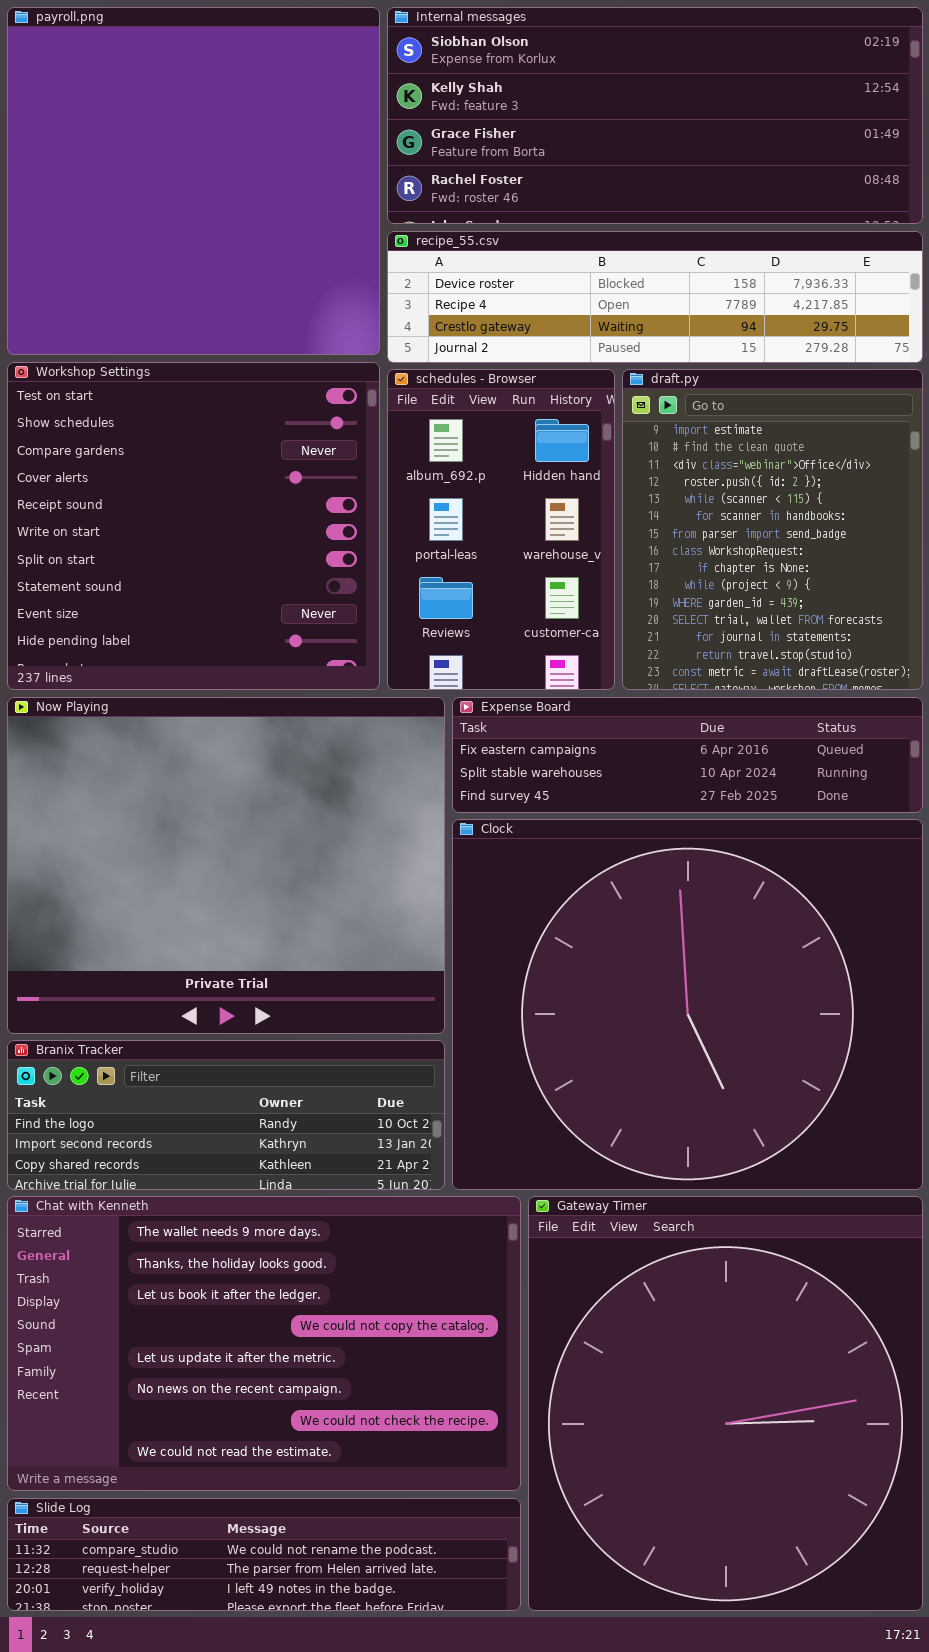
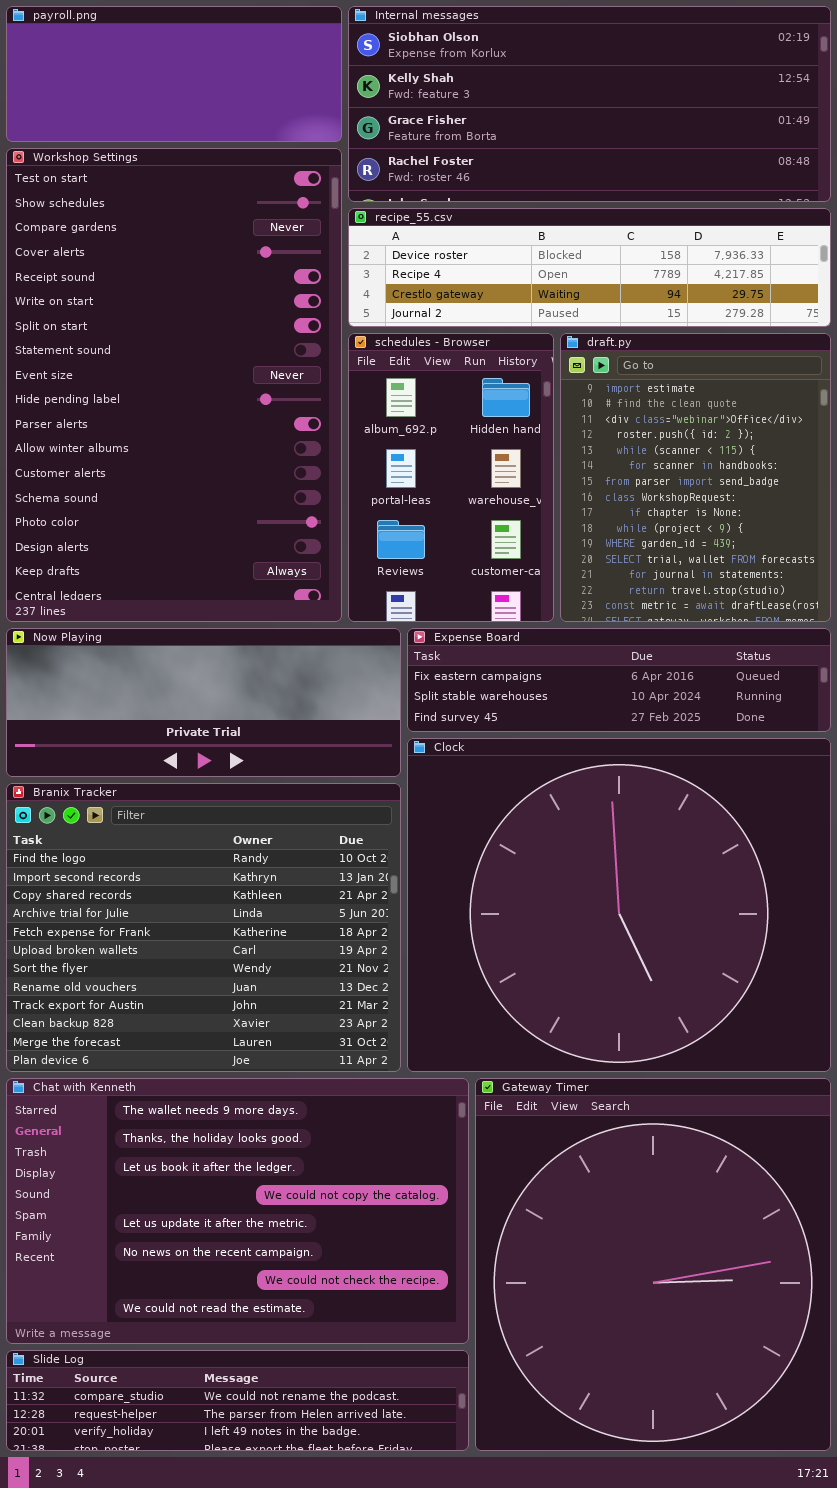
payroll.png: [7,7,380,355] -> [6,6,342,142], resized
Workshop Settings: [7,362,380,690] -> [6,148,342,622], resized
Now Playing: [7,697,445,1034] -> [6,628,401,777], resized
Branix Tracker: [7,1040,445,1190] -> [6,783,401,1072], resized

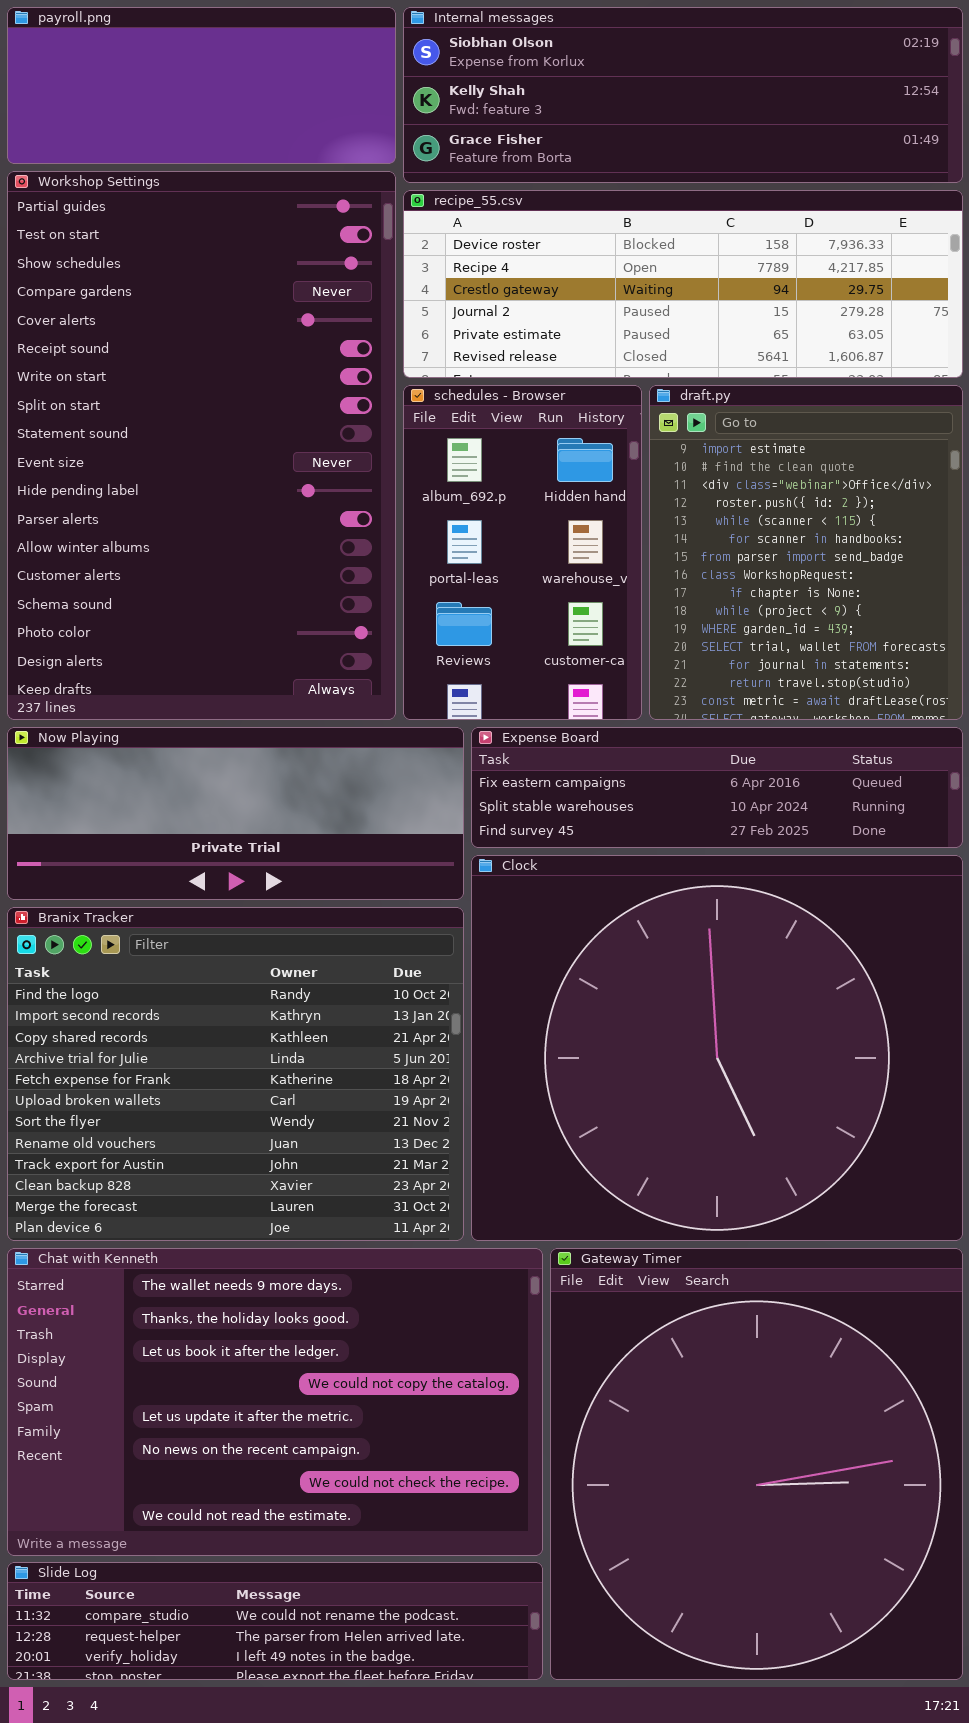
Internal messages: [348,6,831,202] -> [403,7,963,183], resized
Workshop Settings: [6,148,342,622] -> [7,171,396,720], scrolled up 1 row
recipe_55.csv: [348,208,831,327] -> [403,190,963,378], resized

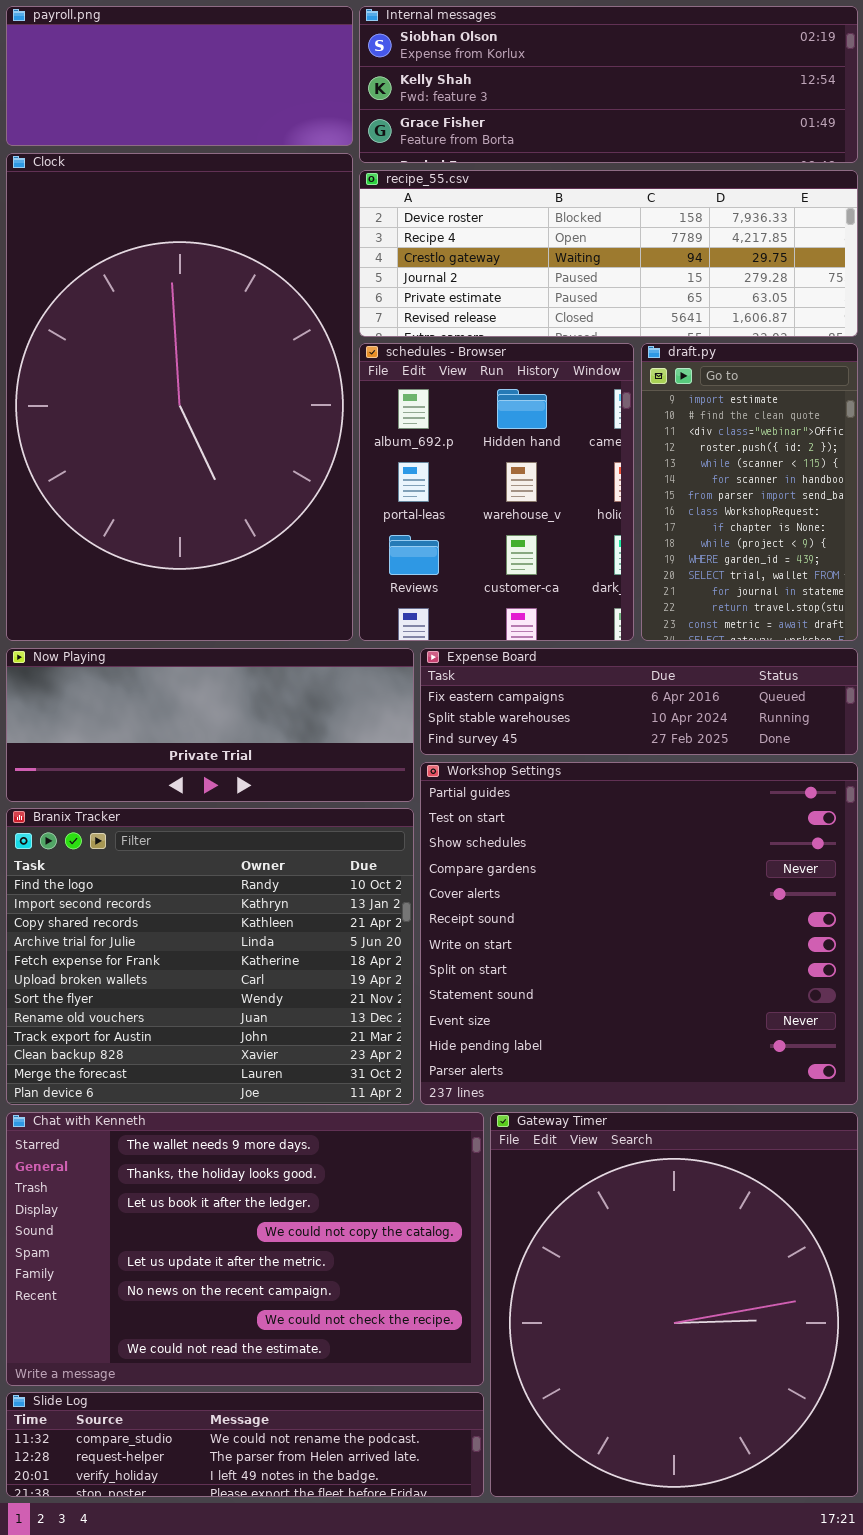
Workshop Settings: [7,171,396,720] -> [420,762,858,1105], moved, resized
schedules - Browser: [403,385,642,720] -> [359,343,634,641], resized
draft.py: [649,385,963,720] -> [641,343,858,641], resized
Clock: [471,855,963,1241] -> [6,153,353,641], moved, resized

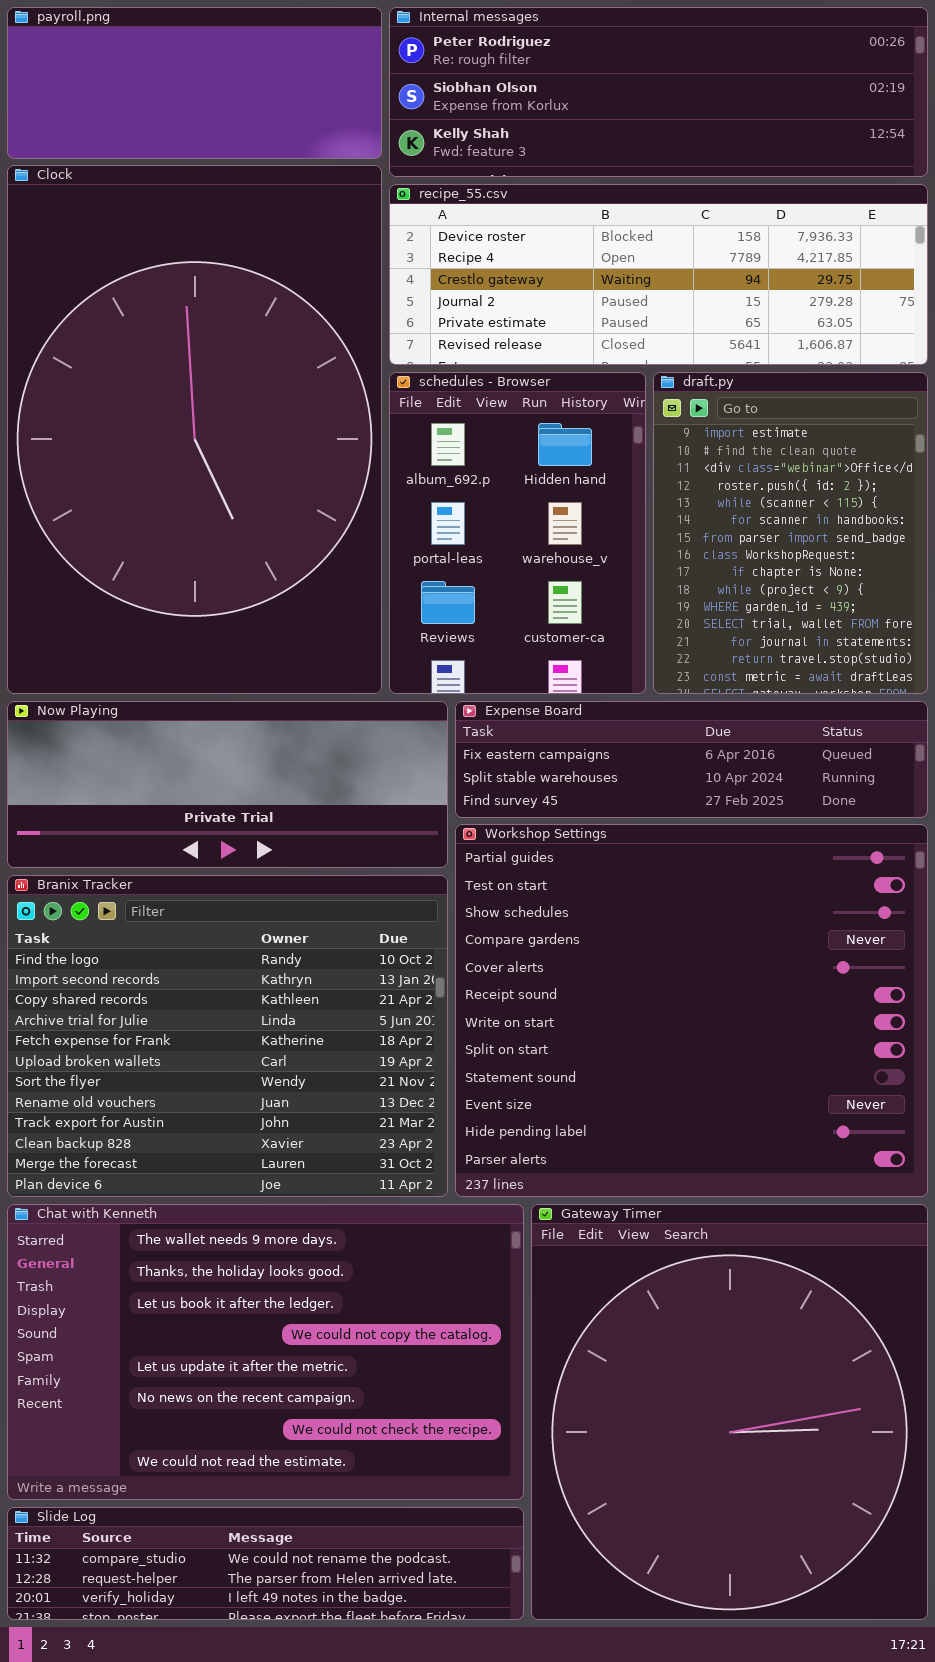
Internal messages: [359,6,858,163] -> [389,7,928,177], scrolled up 1 row
schedules - Browser: [359,343,634,641] -> [389,372,646,694], resized
draft.py: [641,343,858,641] -> [653,372,928,694], resized

